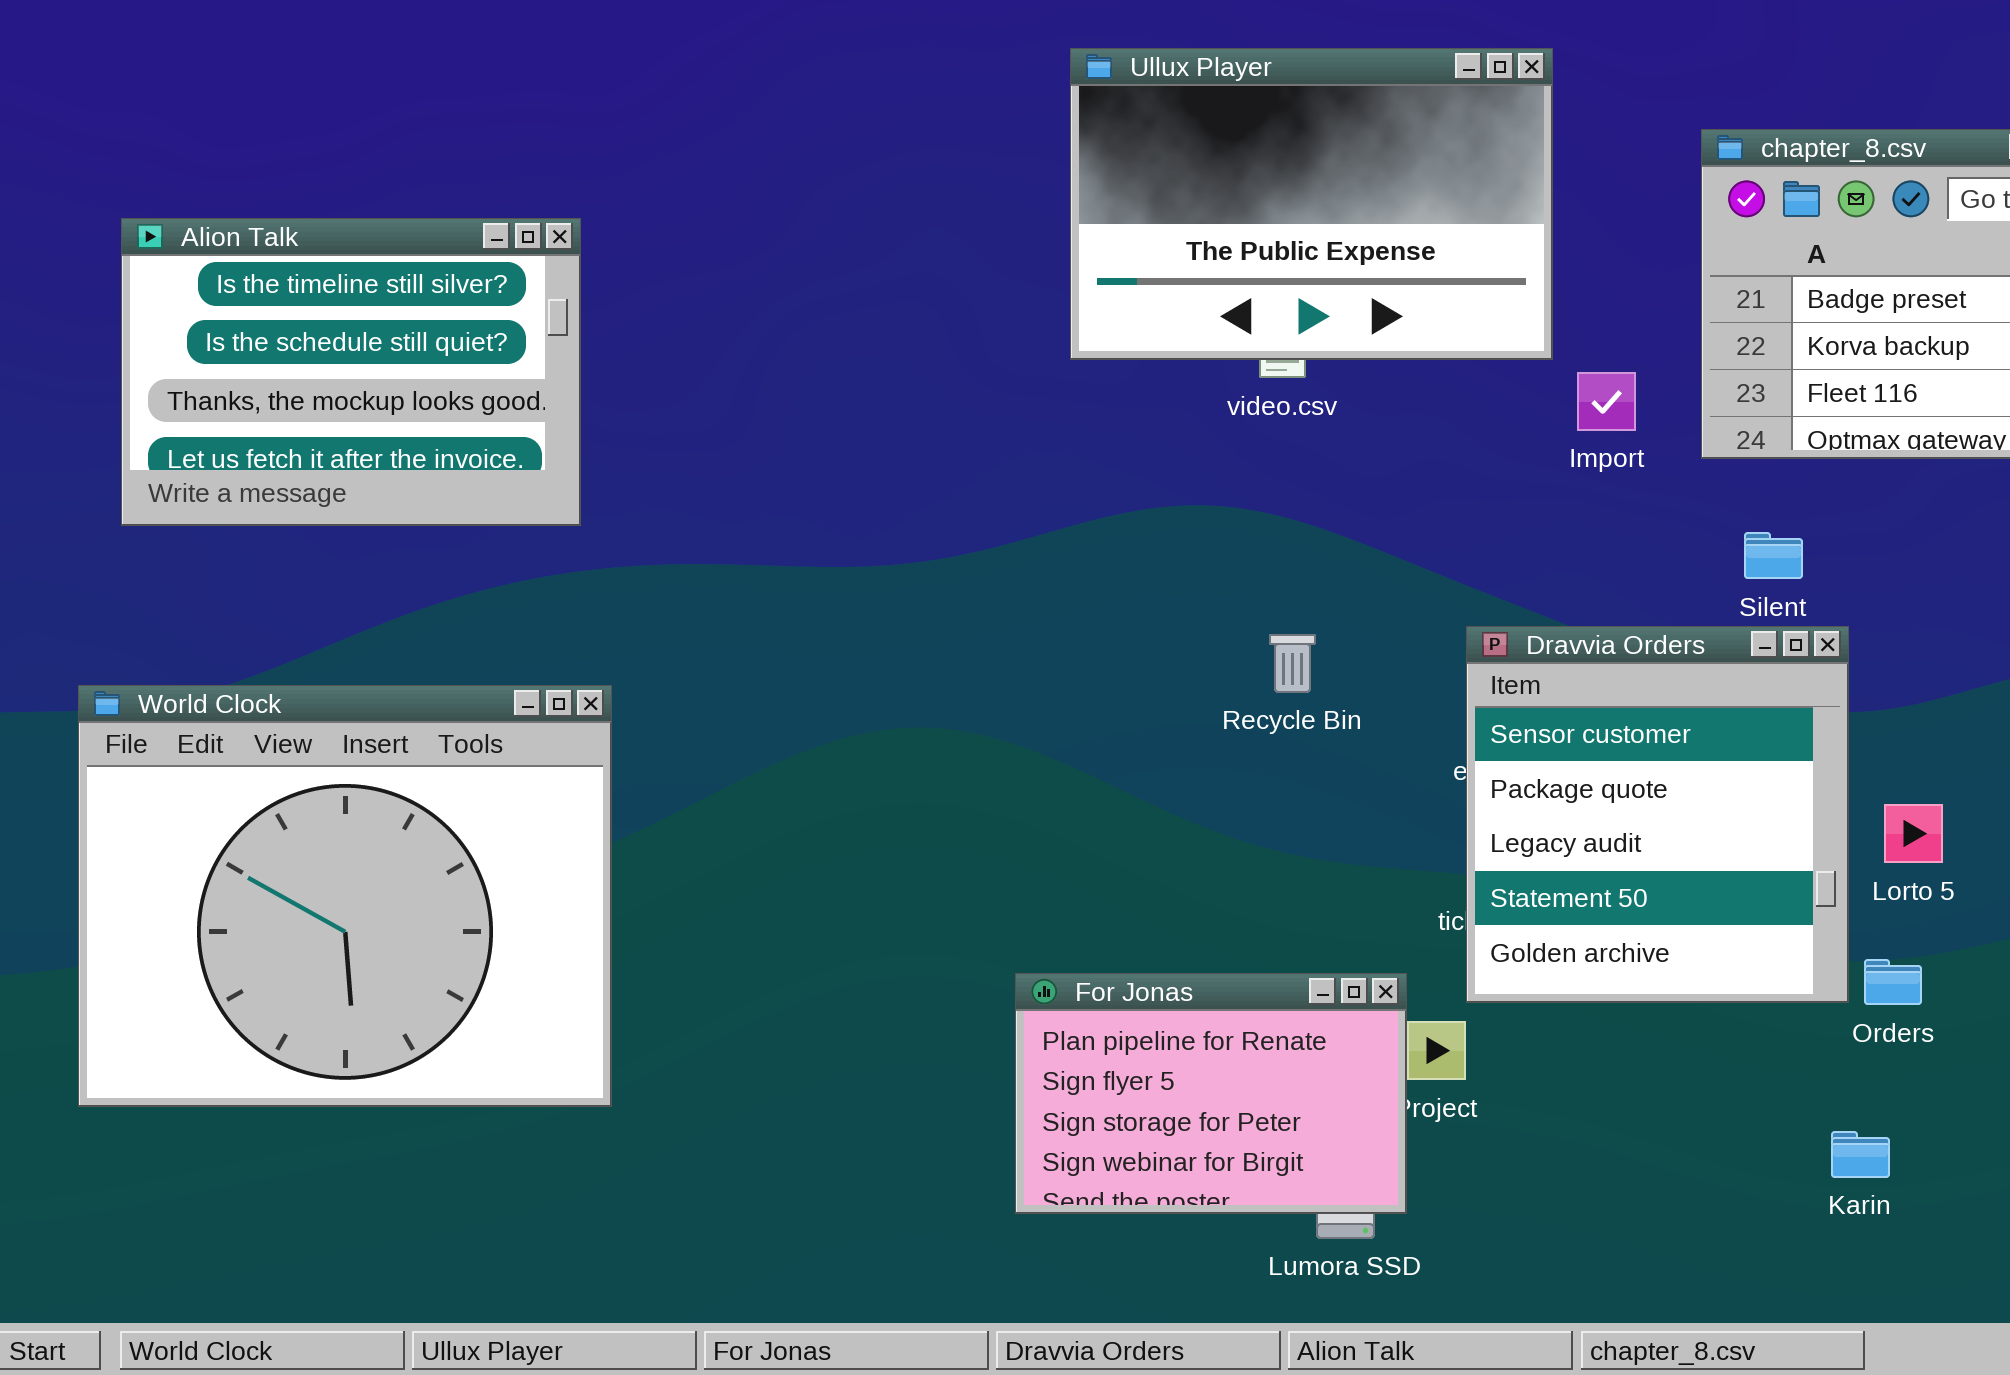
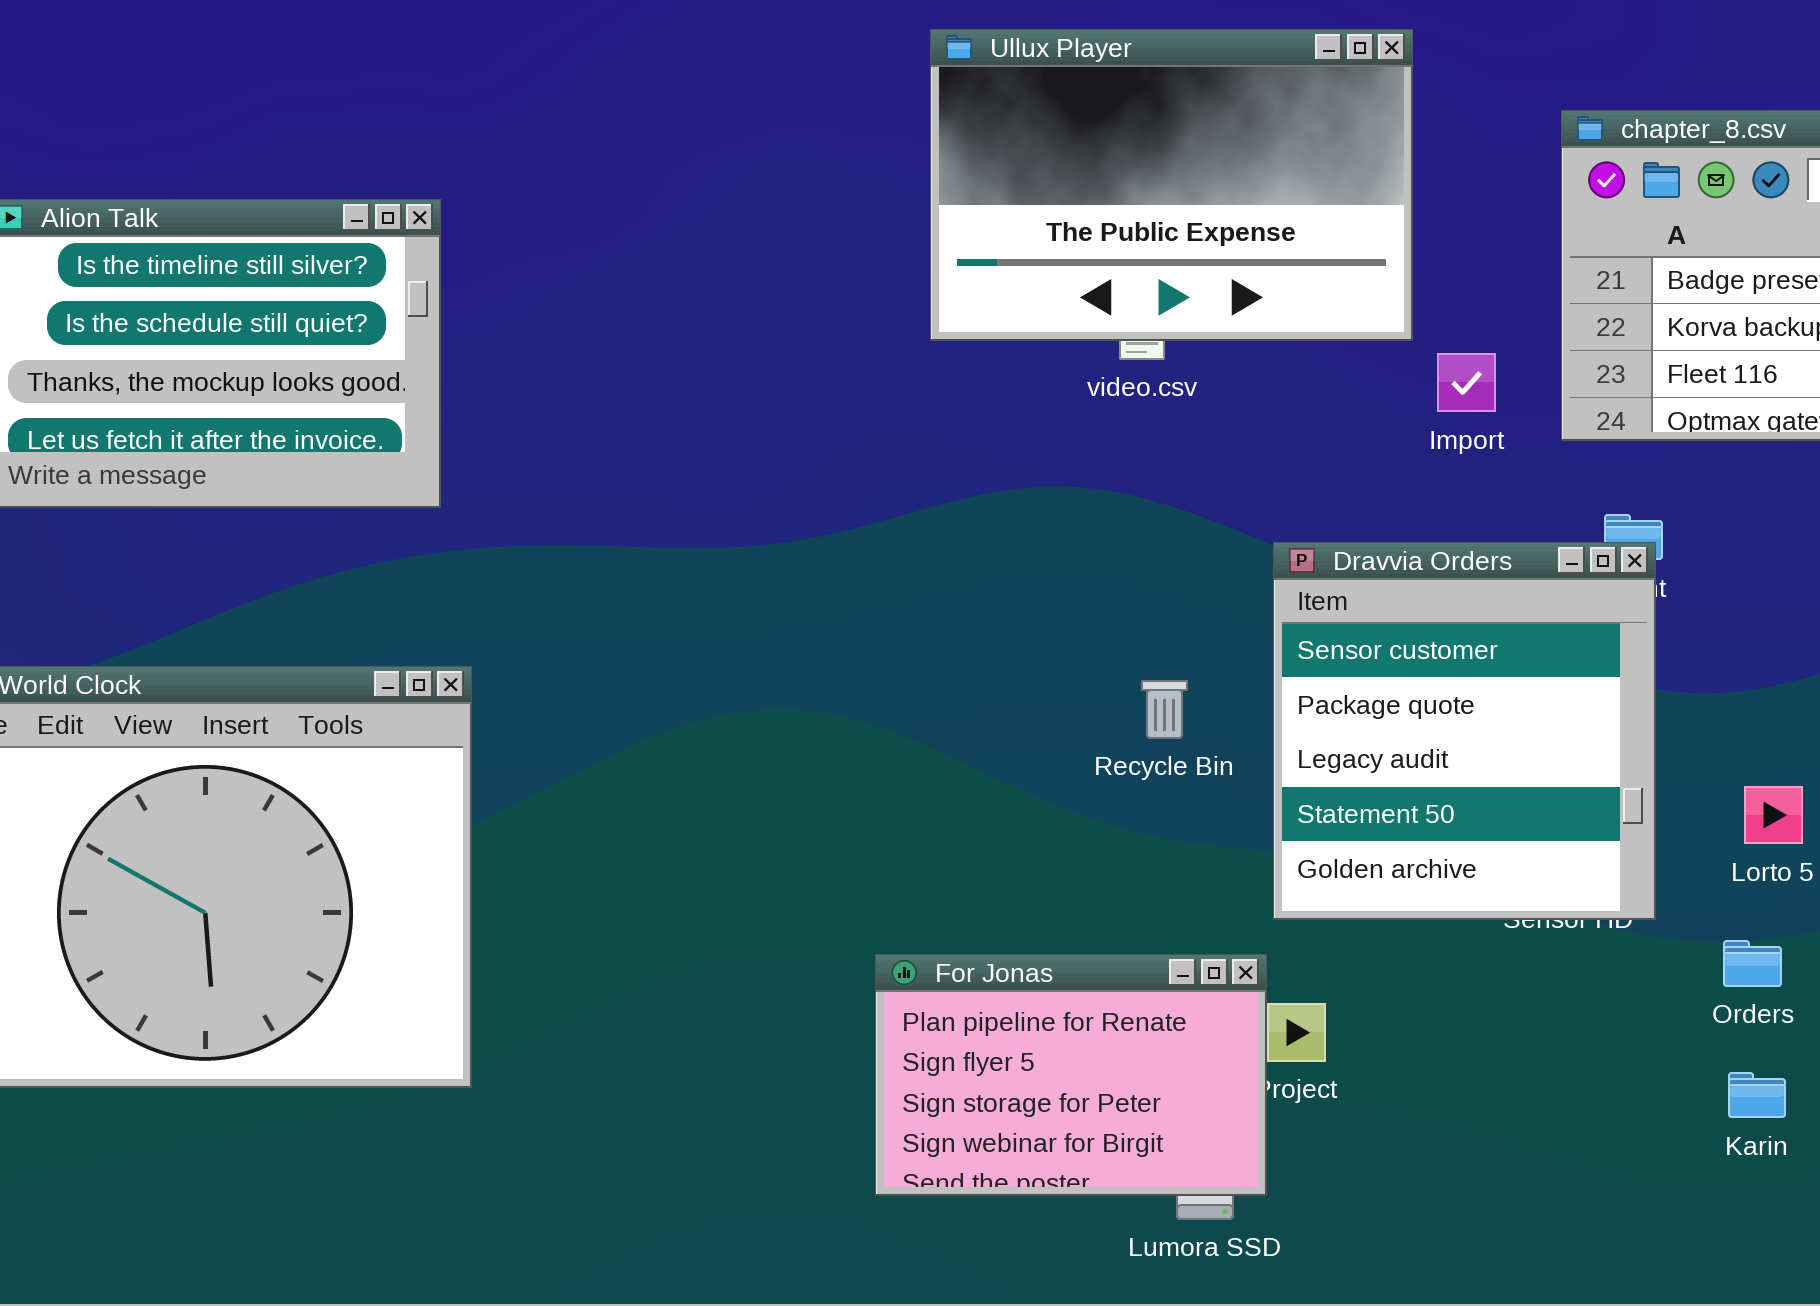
Dravvia Orders: [1466,626,1849,1003] -> [1273,542,1656,920], moved
Recycle Bin: [1269,634,1316,693] -> [1141,680,1188,739], moved
Karin: [1831,1131,1890,1178] -> [1728,1072,1786,1118], moved

